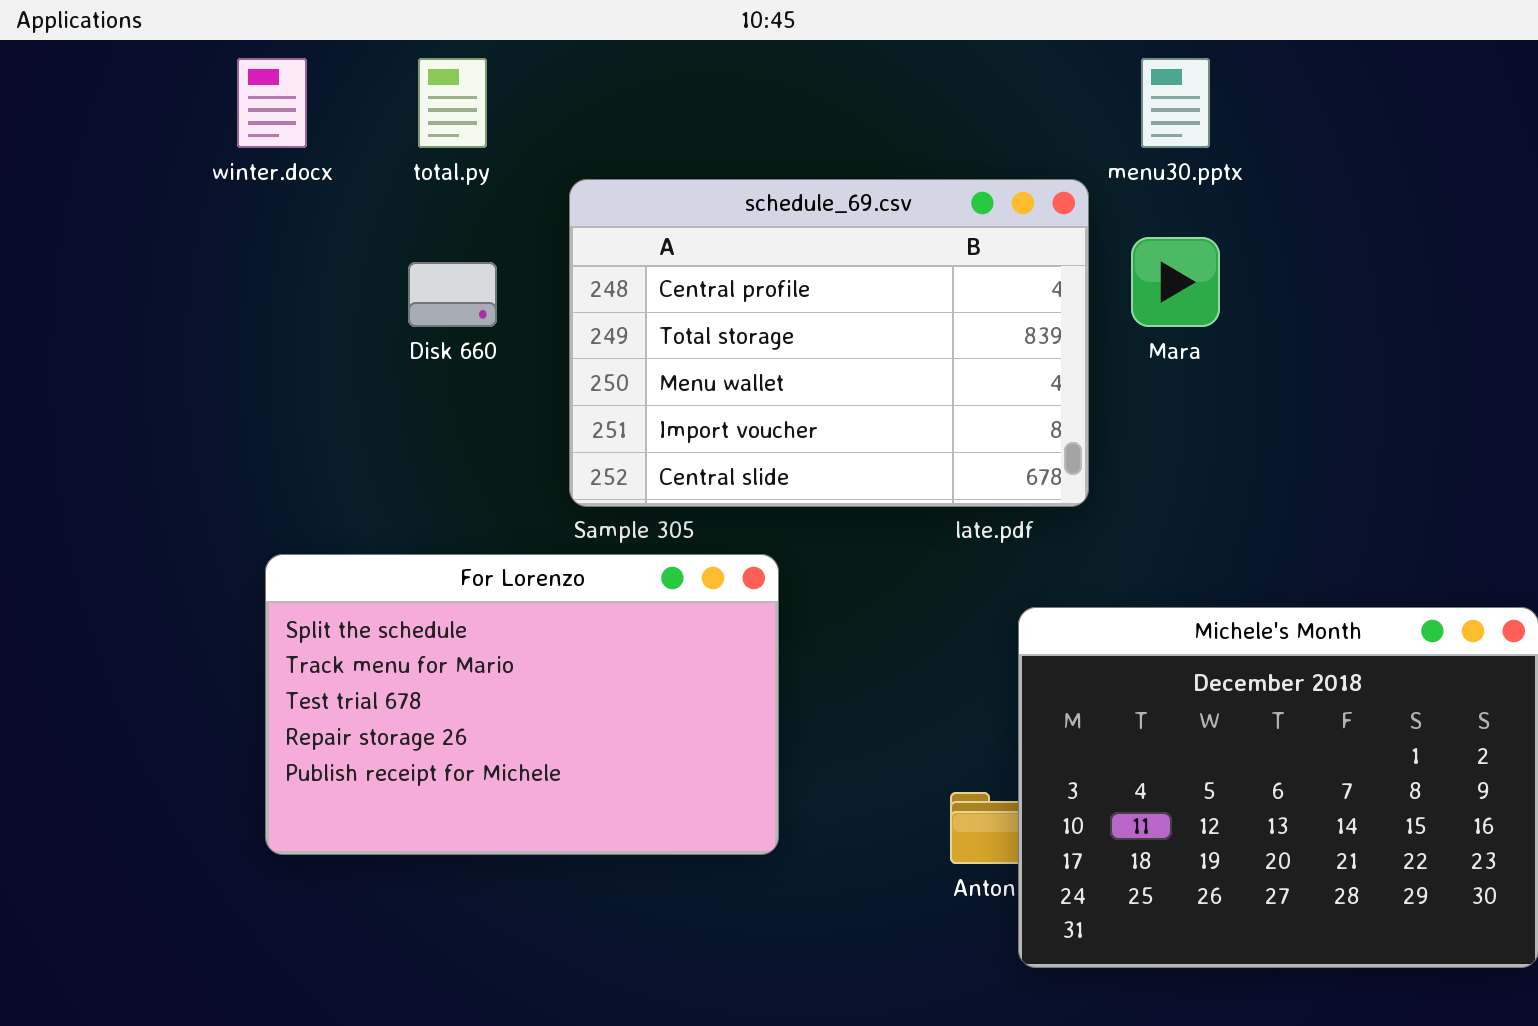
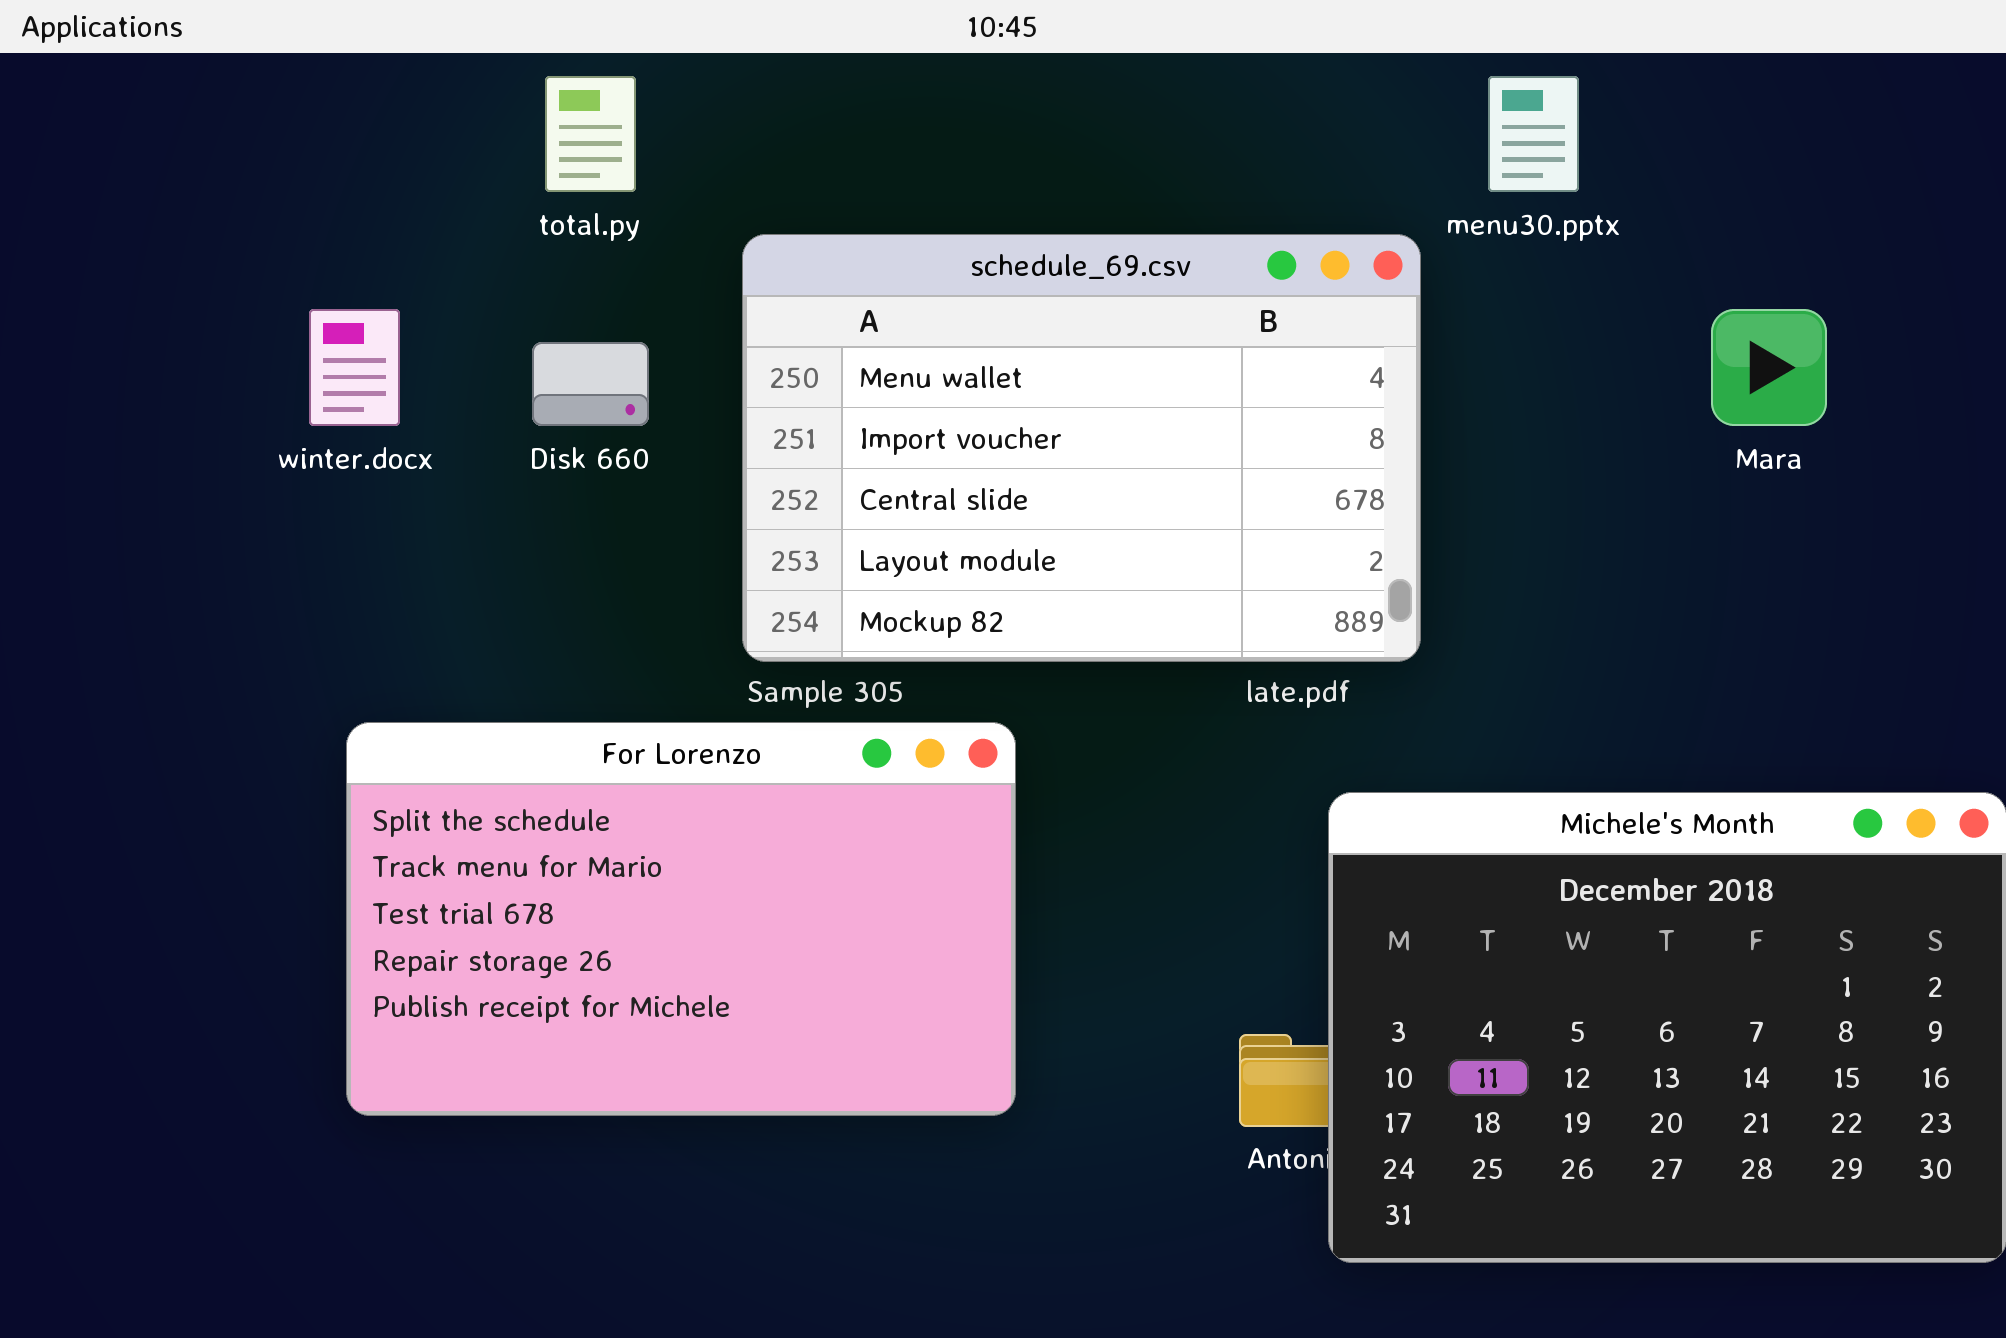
winter.docx: [237,58,307,148] -> [309,309,400,426], moved
schedule_69.csv: [569,179,1089,507] -> [742,234,1421,662], scrolled down 2 rows
Mara: [1131,237,1220,327] -> [1711,309,1827,426], moved

